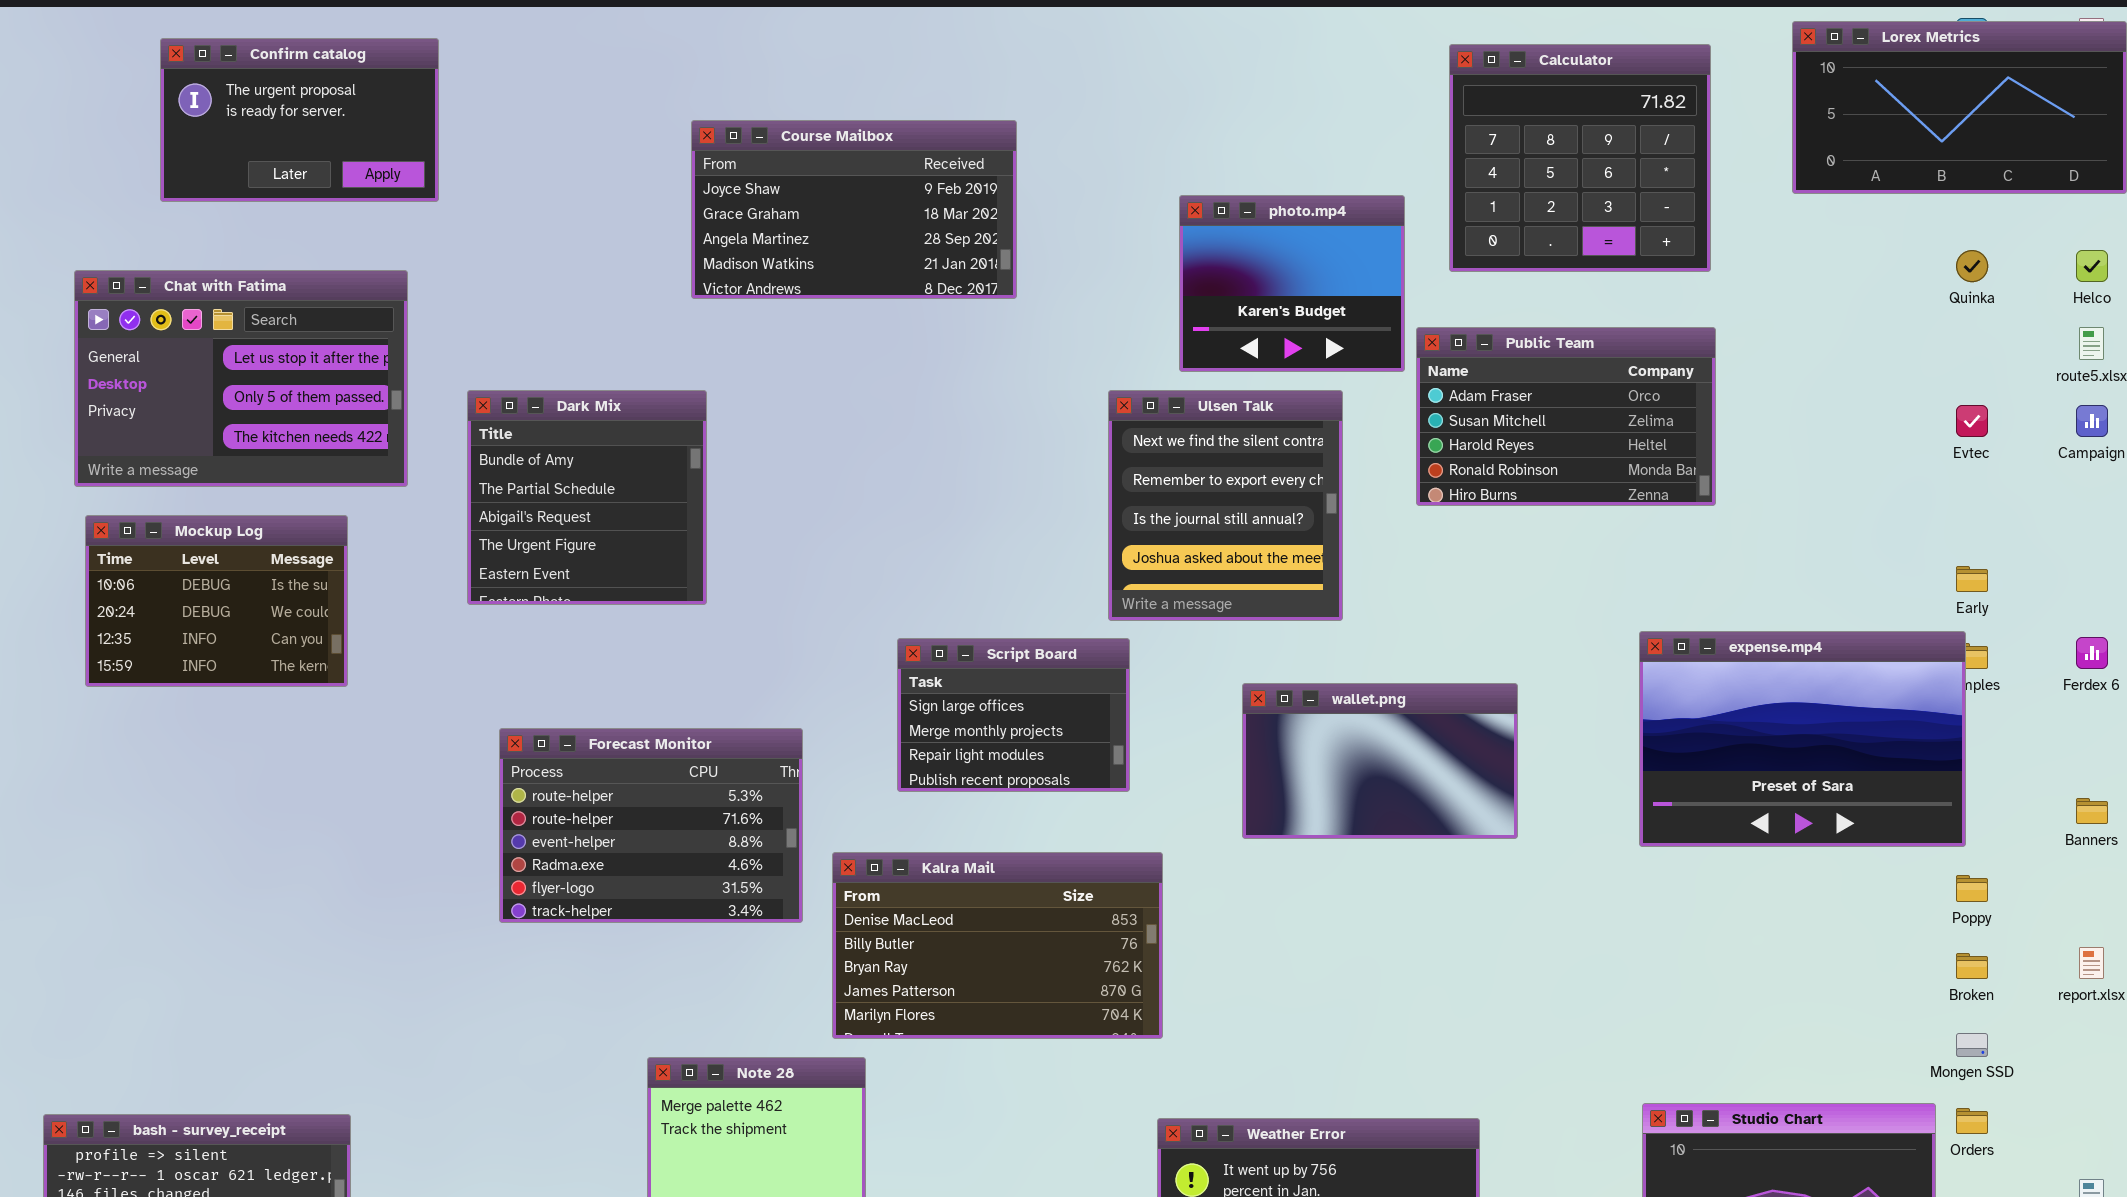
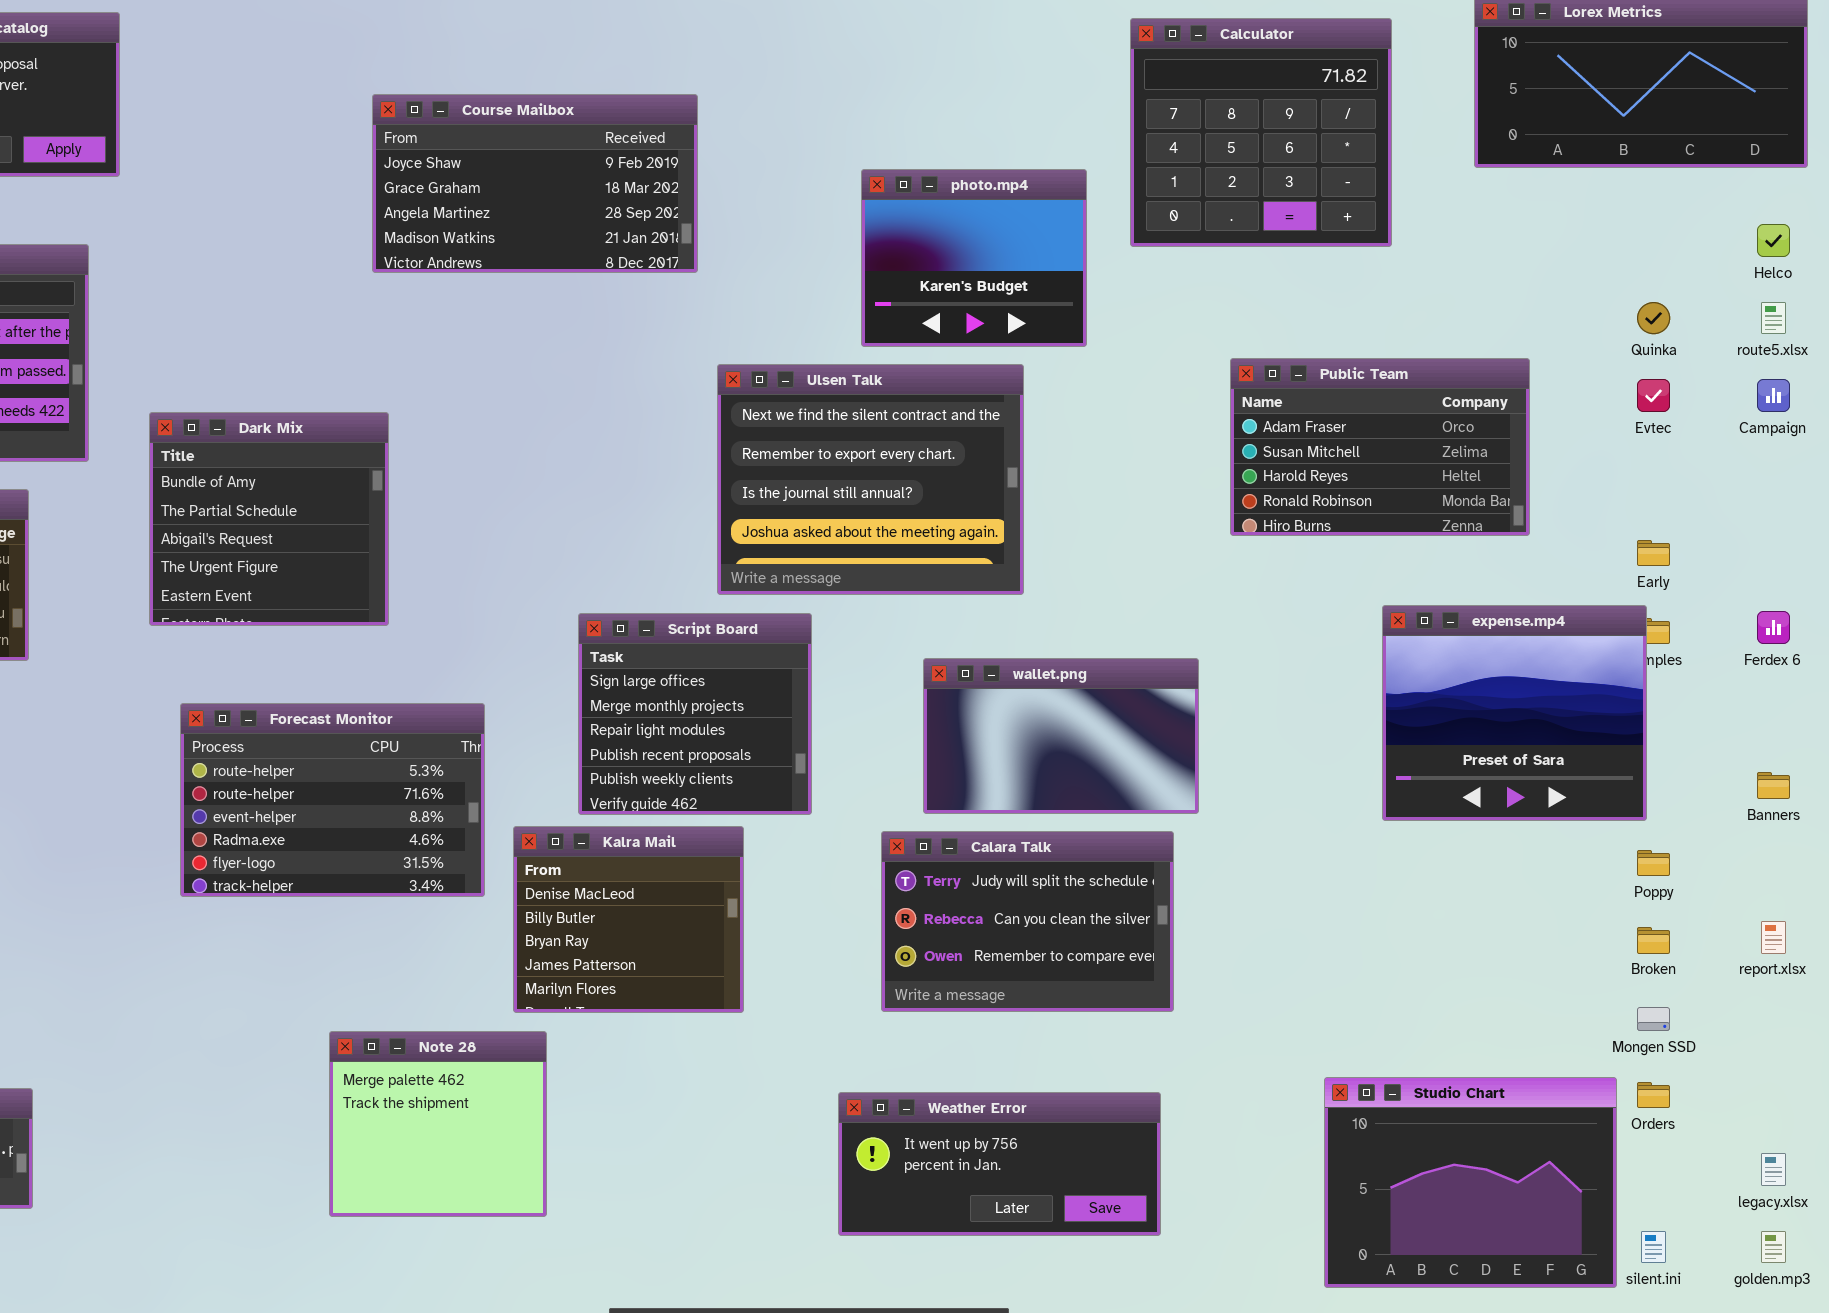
Quinka: [1956,250,1988,282] -> [1637,302,1670,334], moved
Public Team: [1416,327,1716,506] -> [1230,358,1530,536], moved
Dark Mix: [467,390,707,605] -> [149,412,389,626], moved
Ulsen Talk: [1108,390,1343,621] -> [717,364,1024,595], resized
expense.mp4: [1639,631,1966,847] -> [1382,605,1647,821], resized
Script Board: [897,638,1130,792] -> [578,613,812,815], resized
Kalra Mail: [832,852,1163,1039] -> [513,826,744,1013], resized
Calara Talk: none -> [881,831,1174,1012], opened

